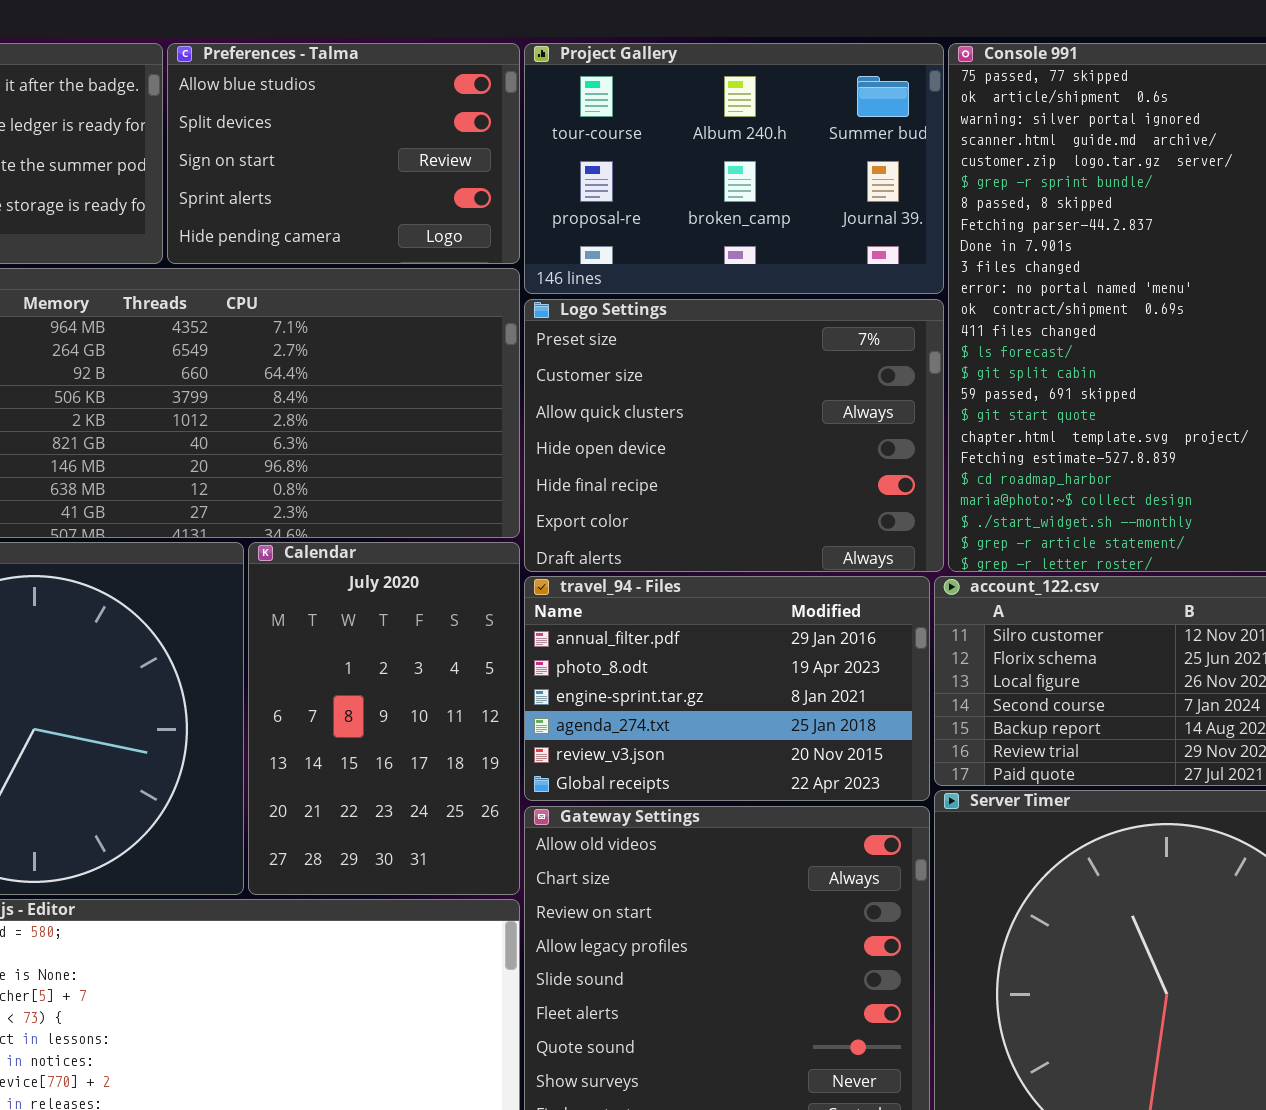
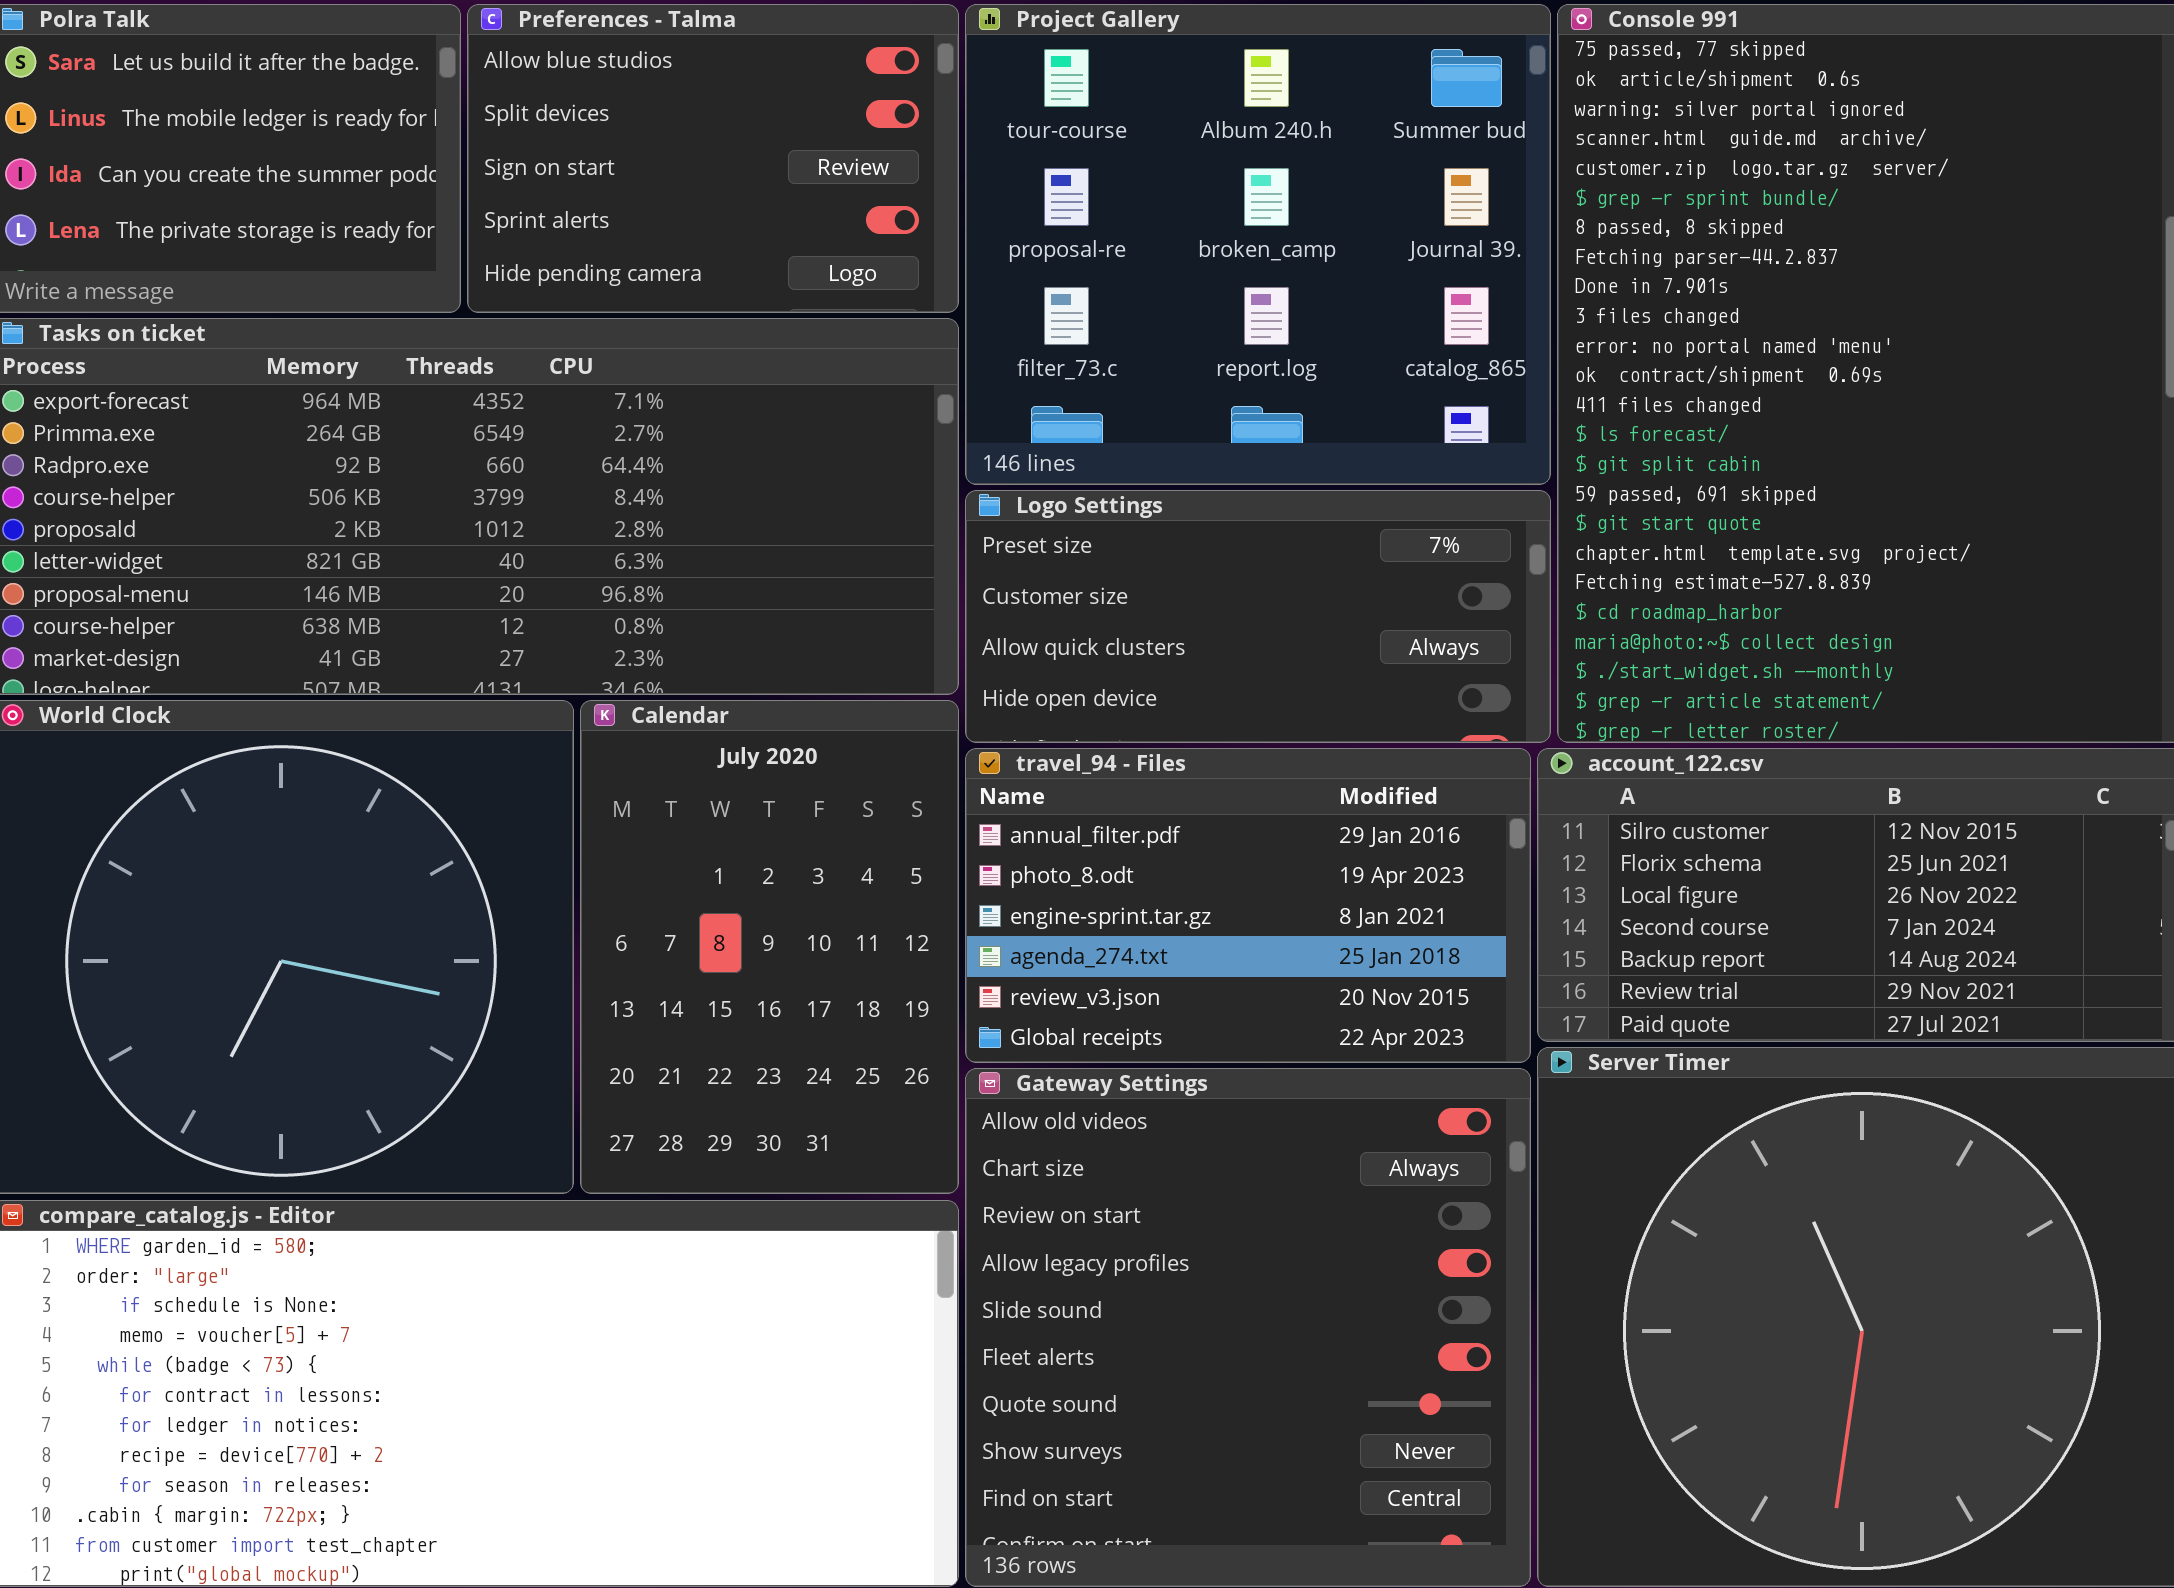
Project Gallery: [524,43,944,294] -> [965,4,1551,485], resized
Logo Settings: [524,299,944,572] -> [965,490,1551,743], resized

